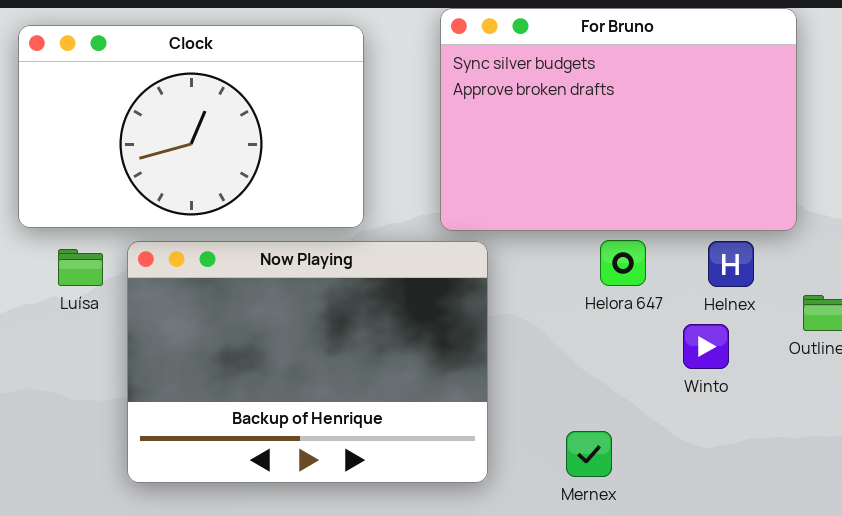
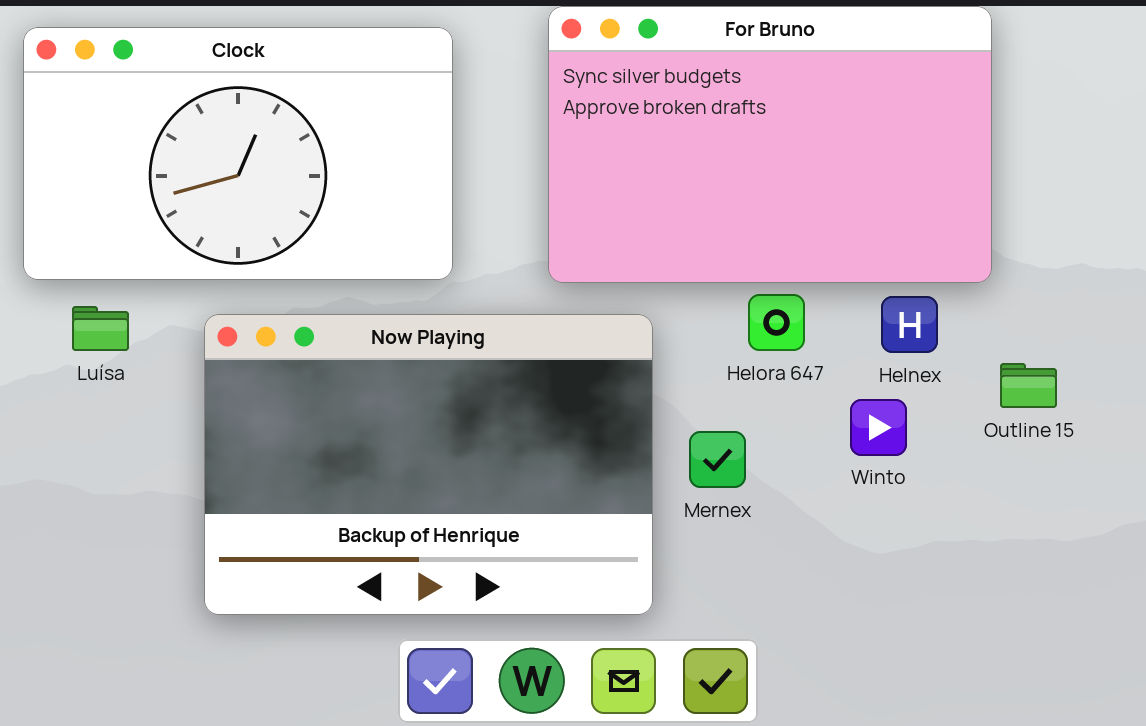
Now Playing: [127,241,488,483] -> [204,314,653,615], moved
Mernex: [566,431,612,477] -> [689,431,746,488], moved

